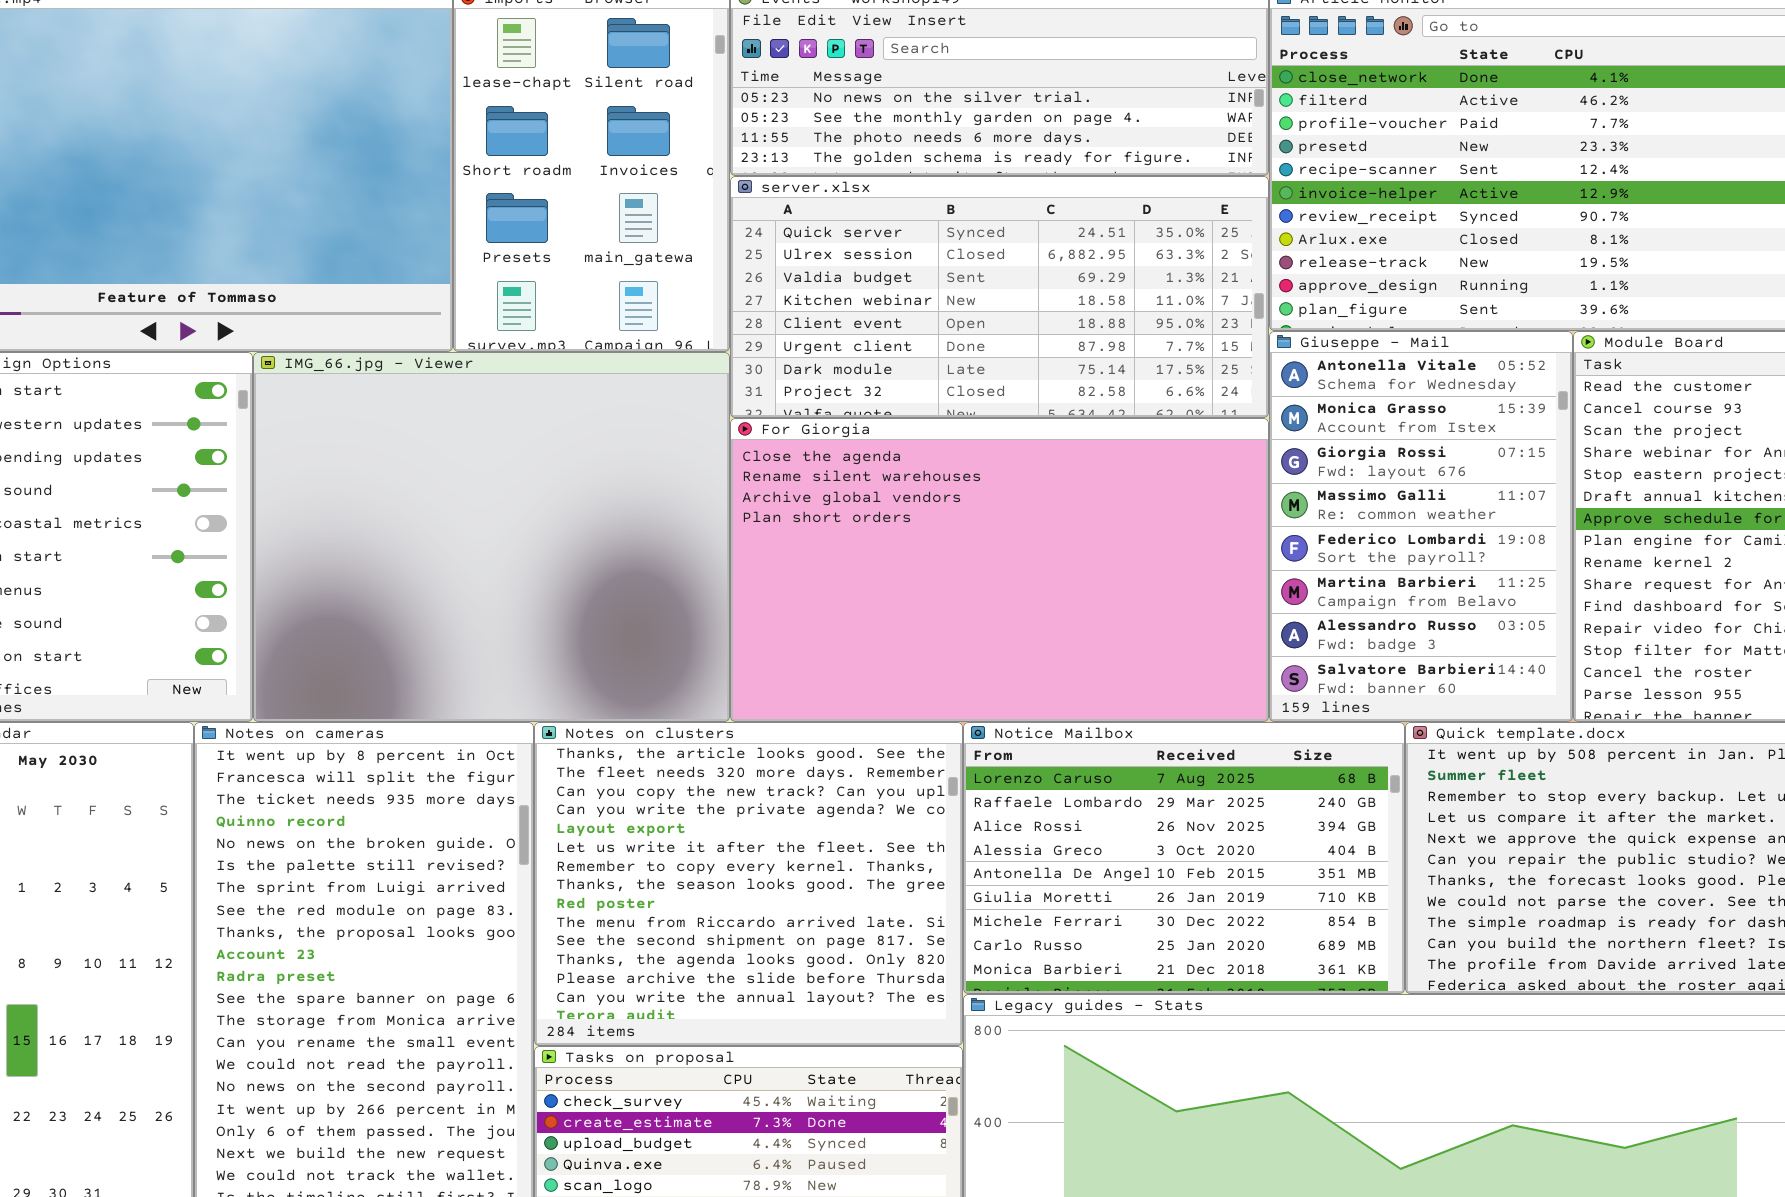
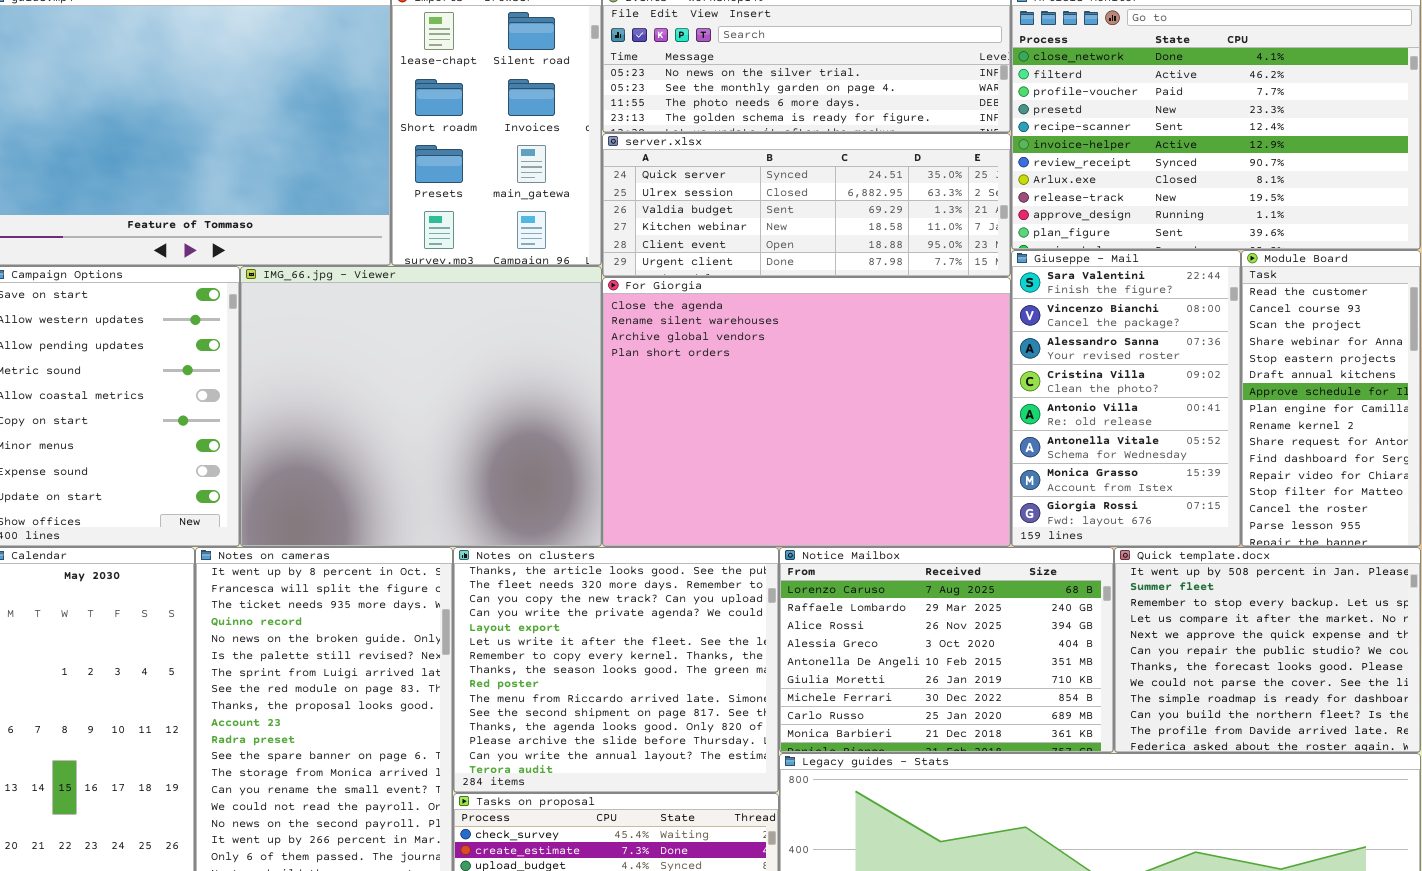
server.xlsx: [730,176,1269,418] -> [602,133,1011,277], resized
Giuseppe - Mail: [1269,331,1573,722] -> [1011,250,1241,547], scrolled up 5 rows
For Giorgia: [730,418,1269,722] -> [602,277,1011,547], resized

